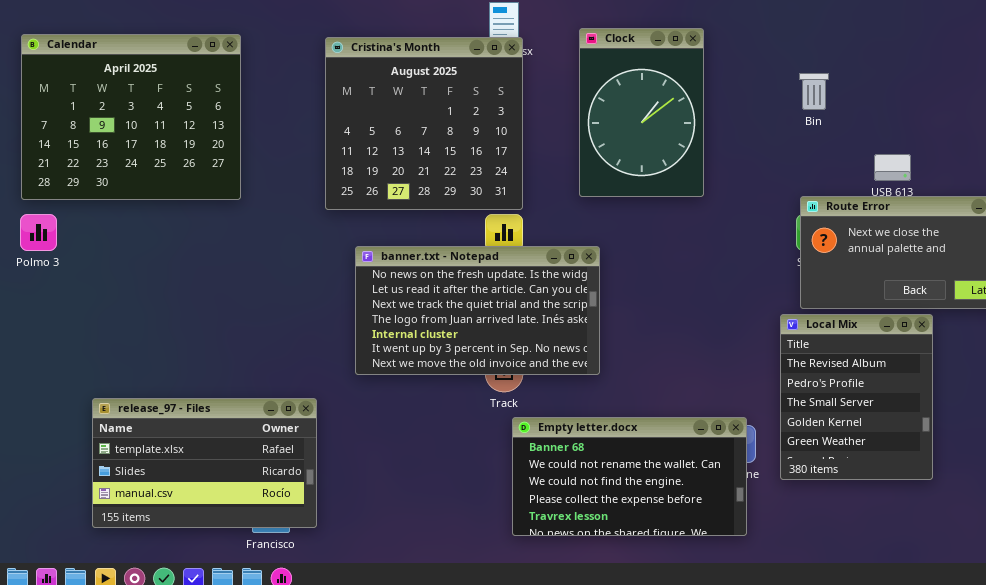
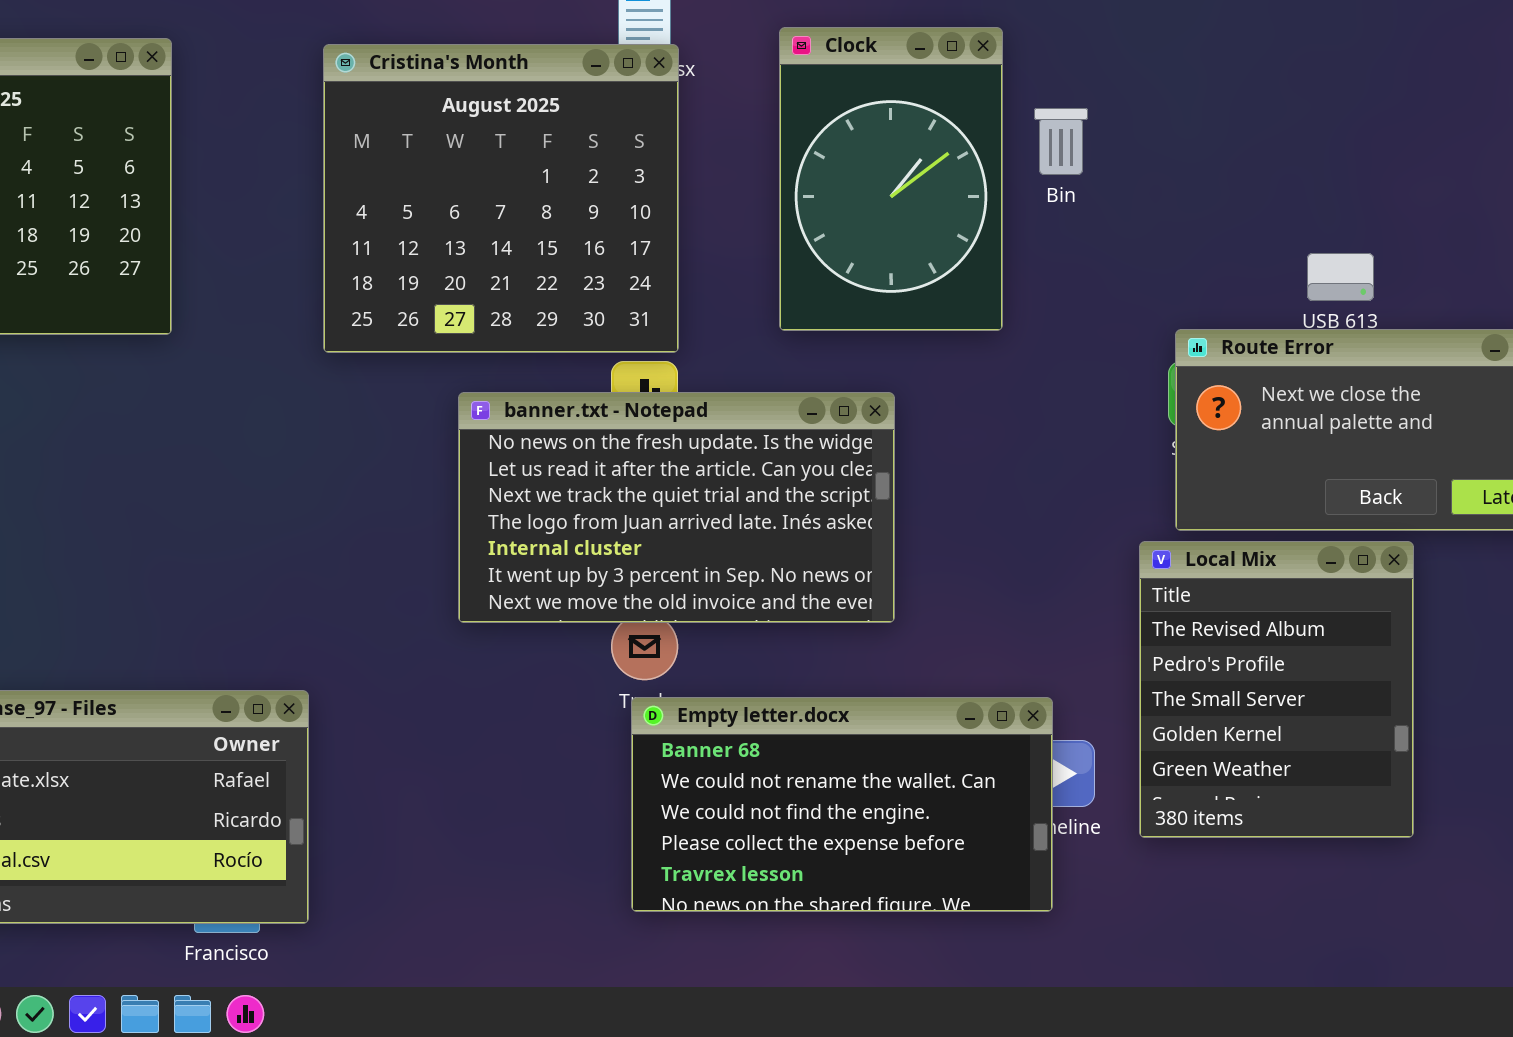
Bin: [799,73,829,110] -> [1034,108,1088,175], moved
banner.txt - Notepad: [355,246,600,375] -> [458,392,895,623], moved
Empty letter.docx: [512,417,747,536] -> [631,697,1053,912], moved

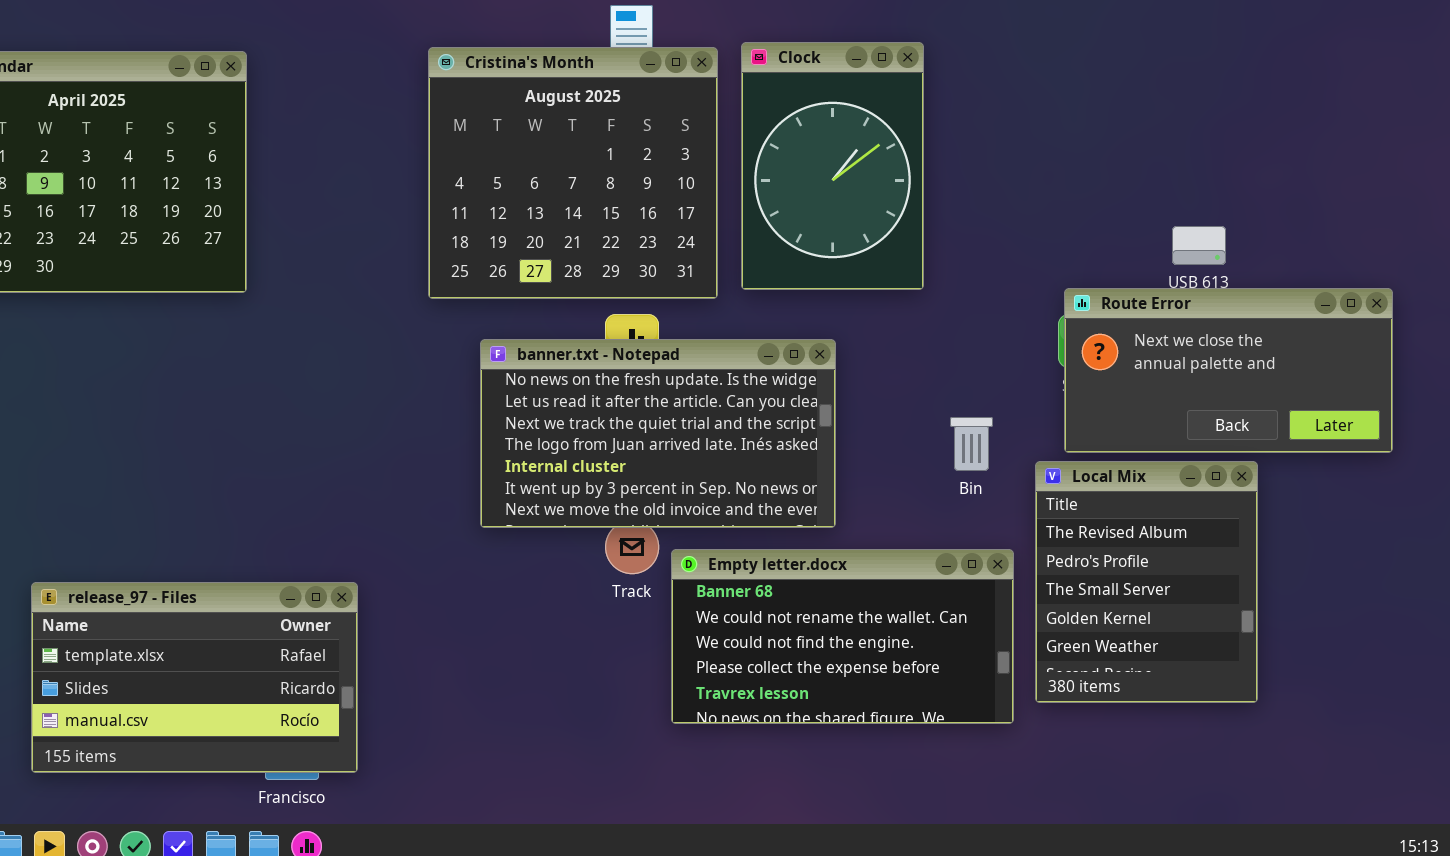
Cristina's Month: [323,44,679,353] -> [428,47,718,299], moved
Bin: [1034,108,1088,175] -> [950,417,993,471], moved
Empty letter.docx: [631,697,1053,912] -> [671,549,1014,724], moved

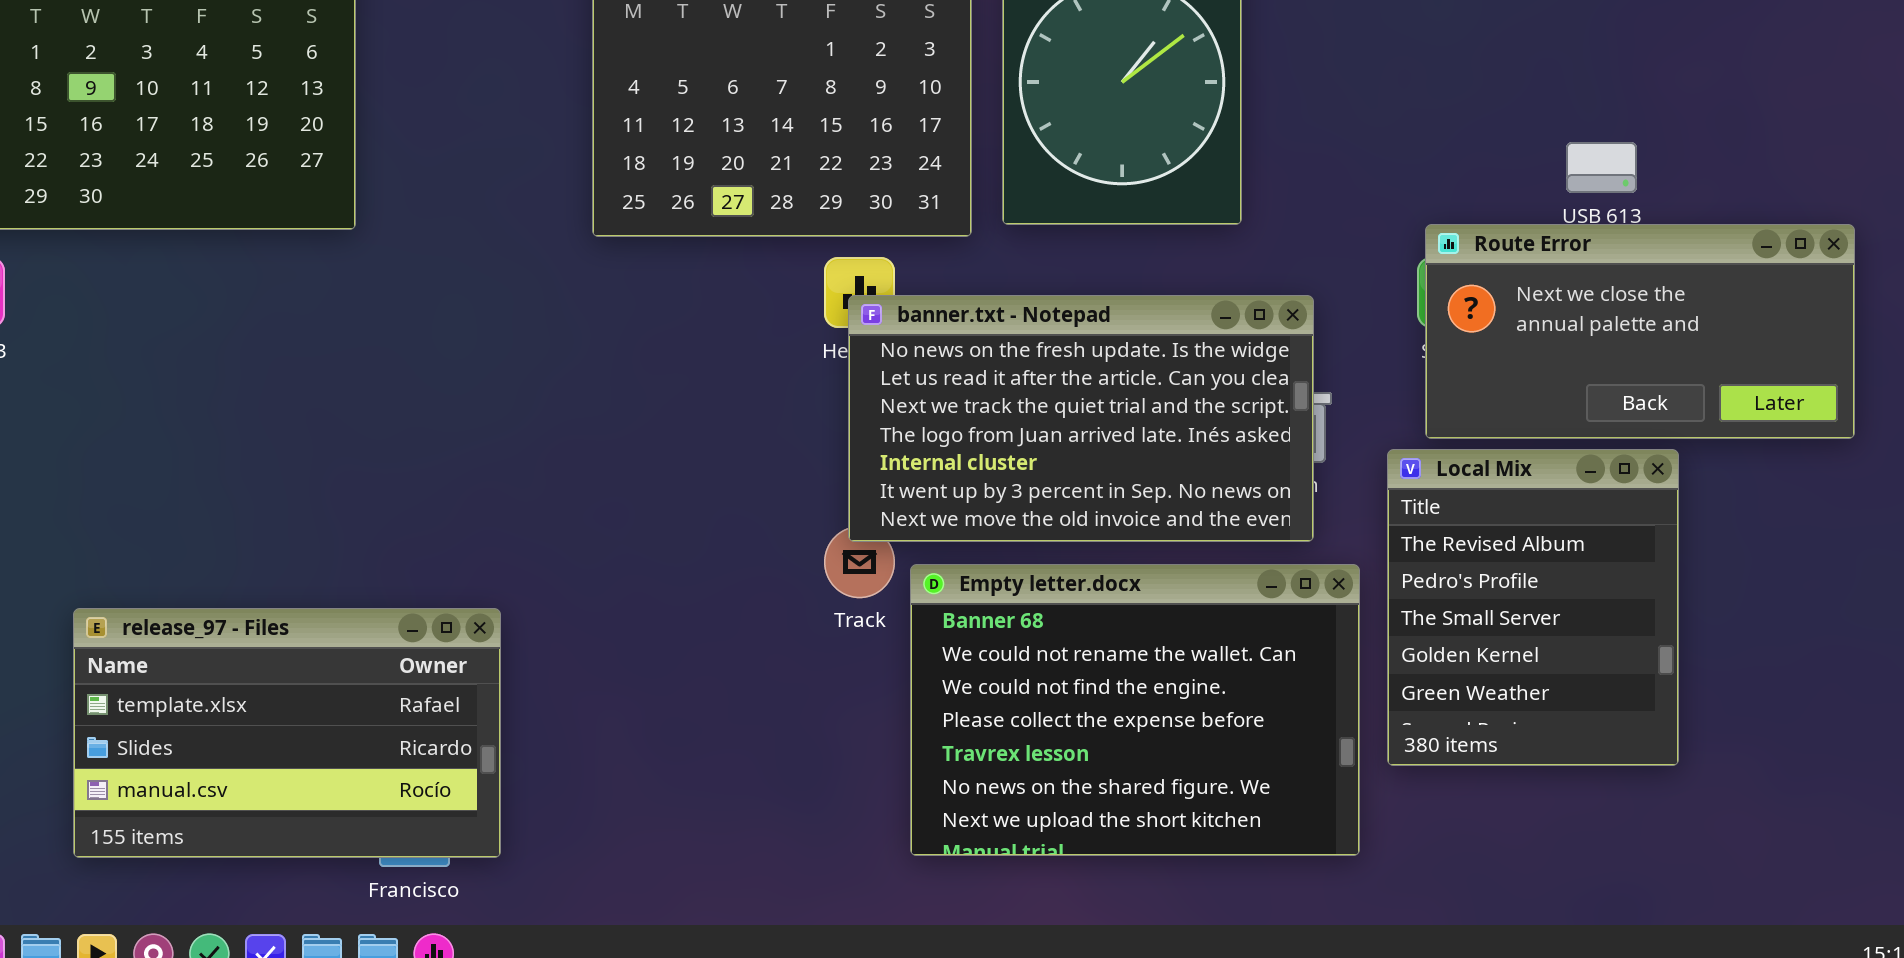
banner.txt - Notepad: [480,339,836,528] -> [848,295,1314,542], moved
Empty letter.docx: [671,549,1014,724] -> [910,564,1360,856], resized

